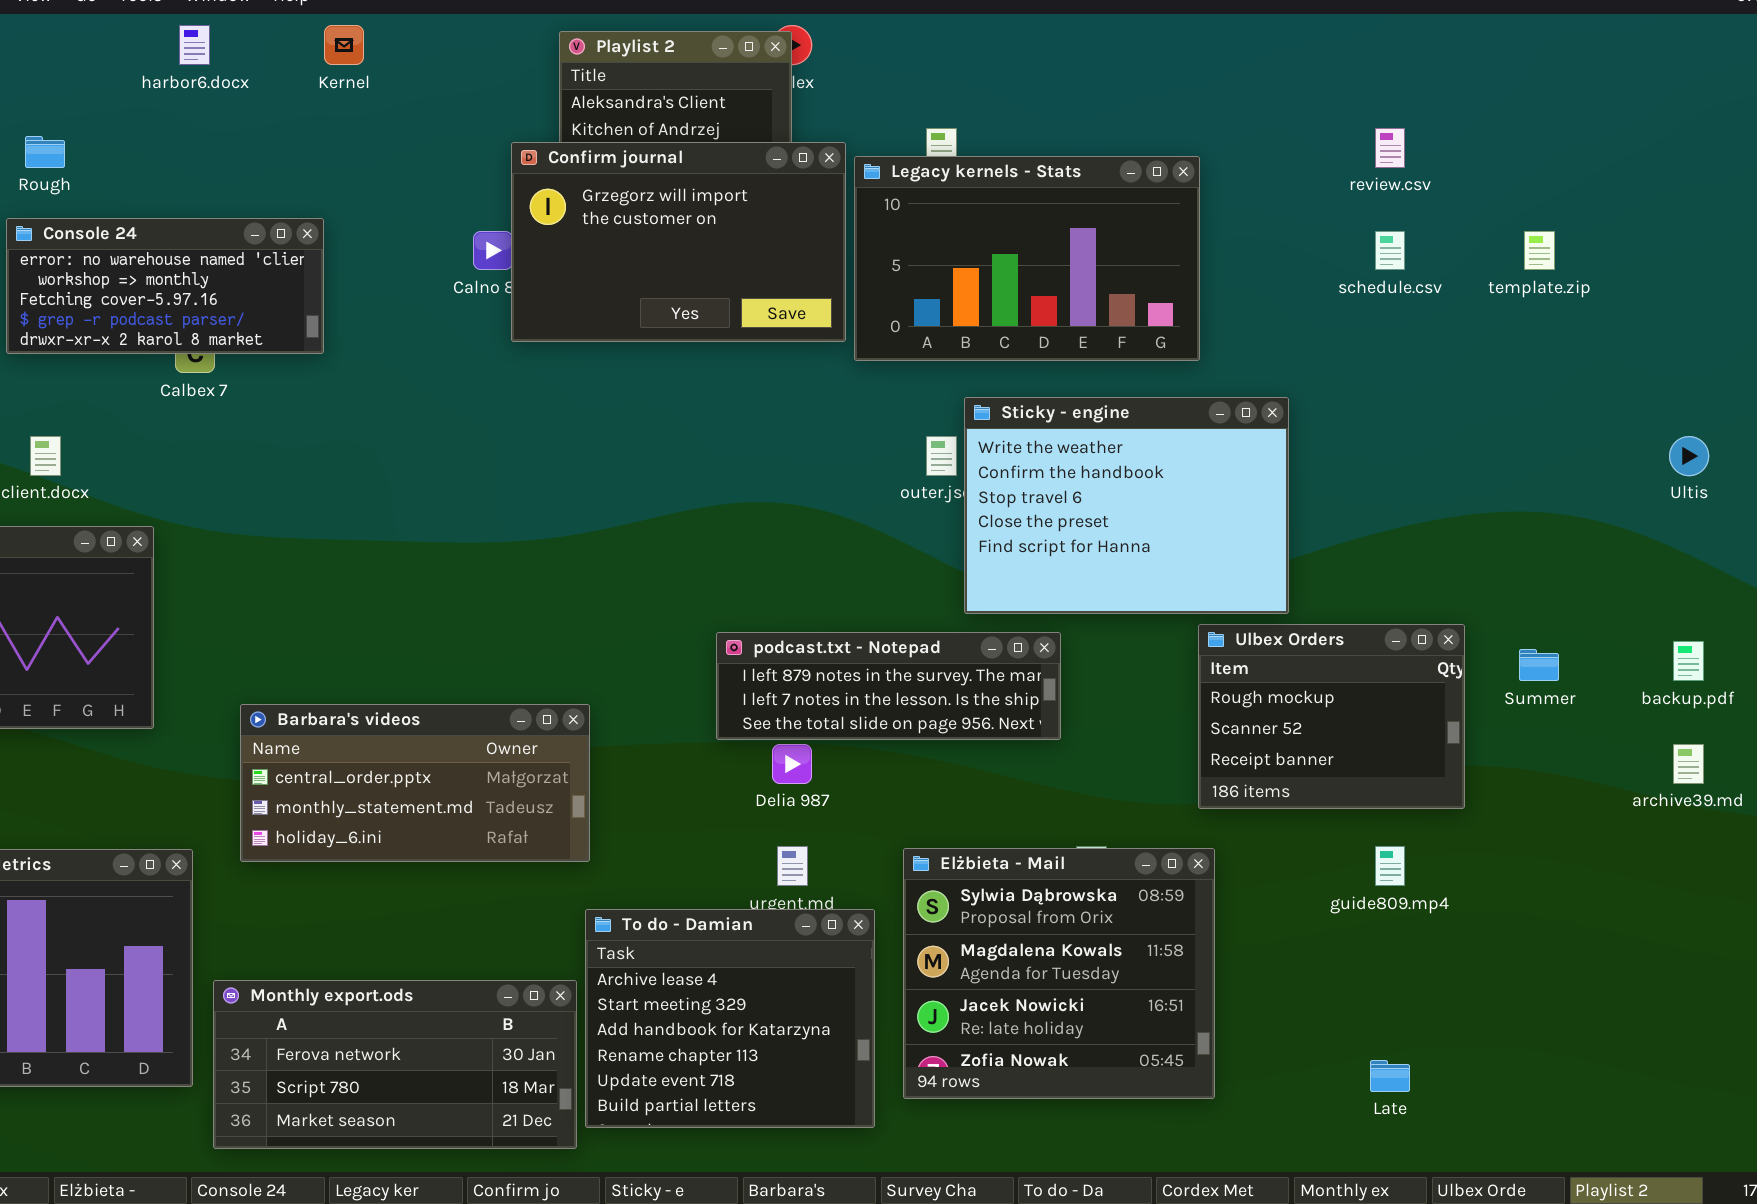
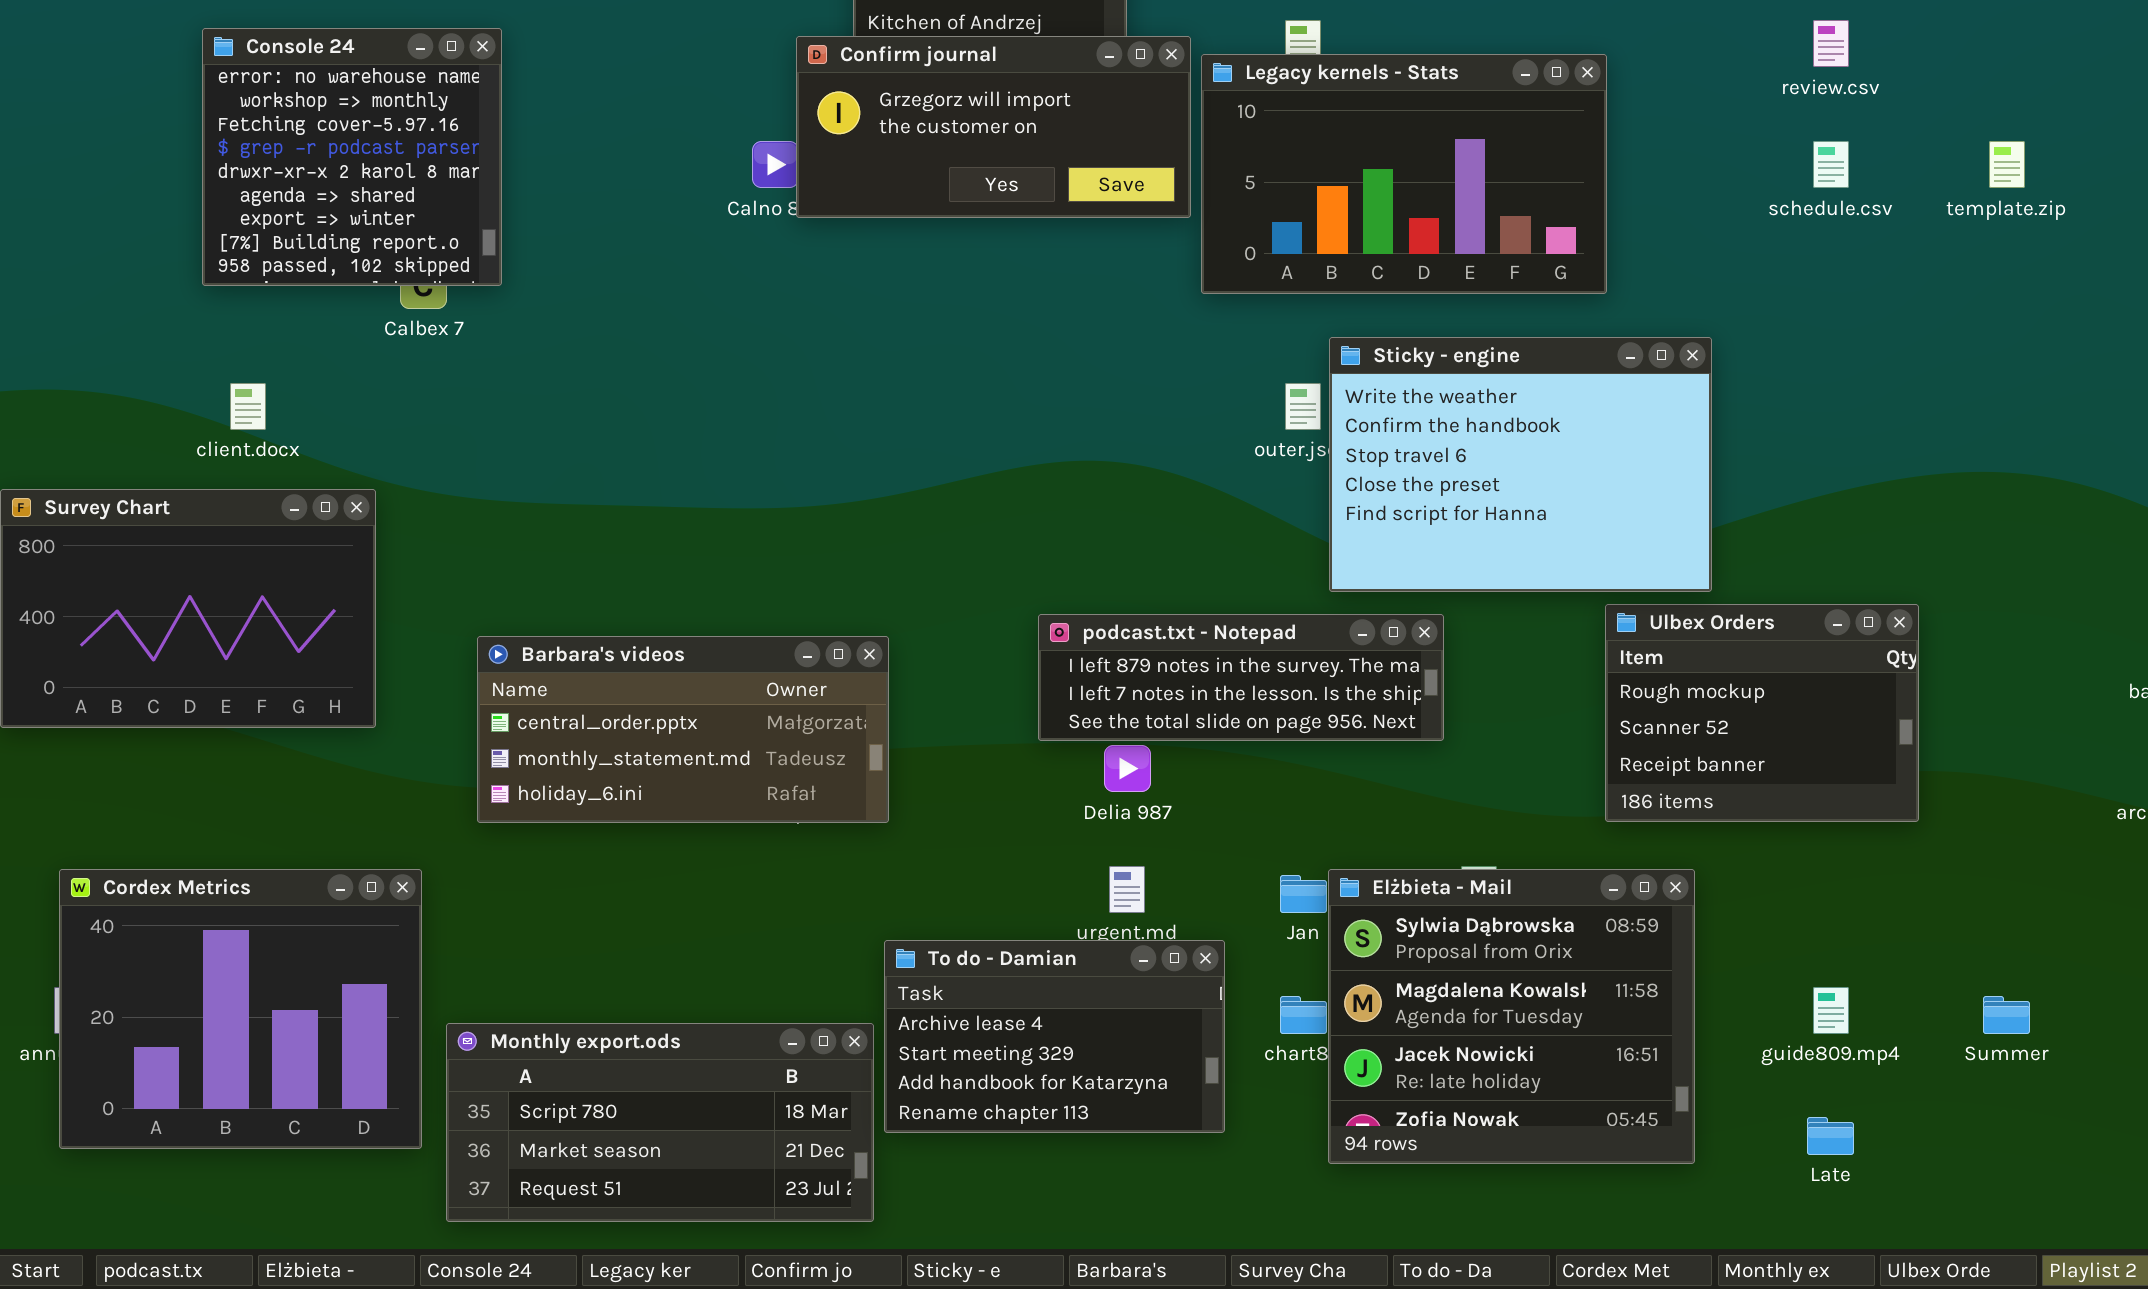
Confirm journal: [511,142,846,342] -> [796,36,1191,218], resized
Console 24: [6,218,324,354] -> [202,28,502,286], resized
Summer: [1519,649,1559,681] -> [1983,996,2030,1034], moved
Barbara's videos: [240,704,590,862] -> [477,636,889,823], moved
guide809.mp4: [1375,846,1405,886] -> [1813,987,1849,1034], moved
Elżbieta - Mail: [903,848,1215,1099] -> [1328,869,1695,1164], moved
To do - Damian: [585,909,875,1128] -> [884,940,1225,1133], resized
Monthly export.ods: [213,980,577,1149] -> [446,1023,874,1222], scrolled down 1 row

